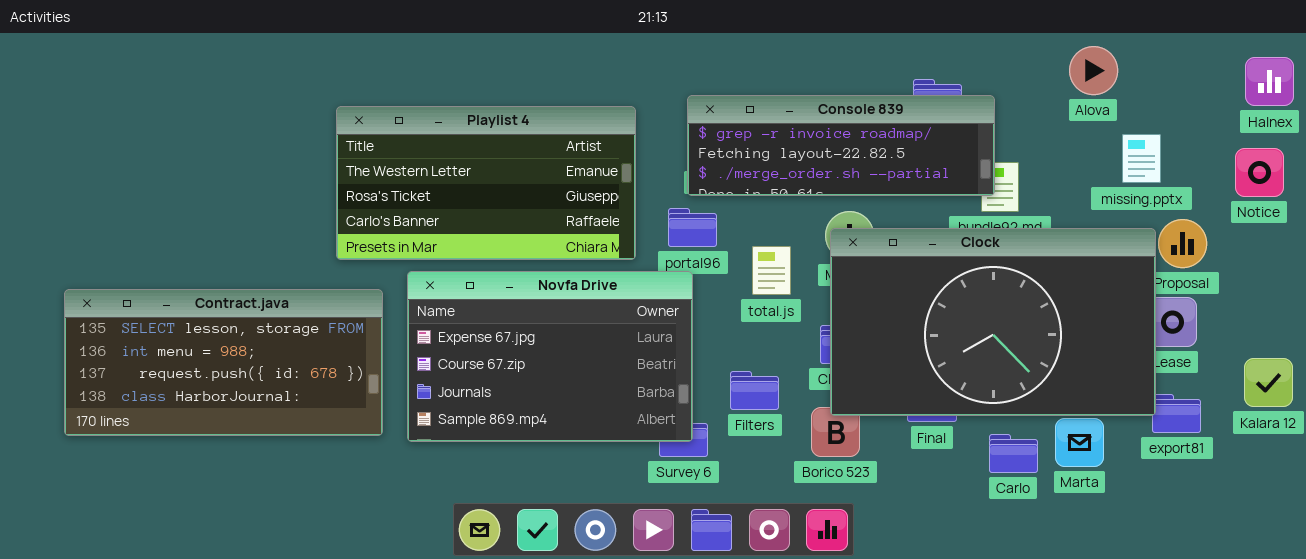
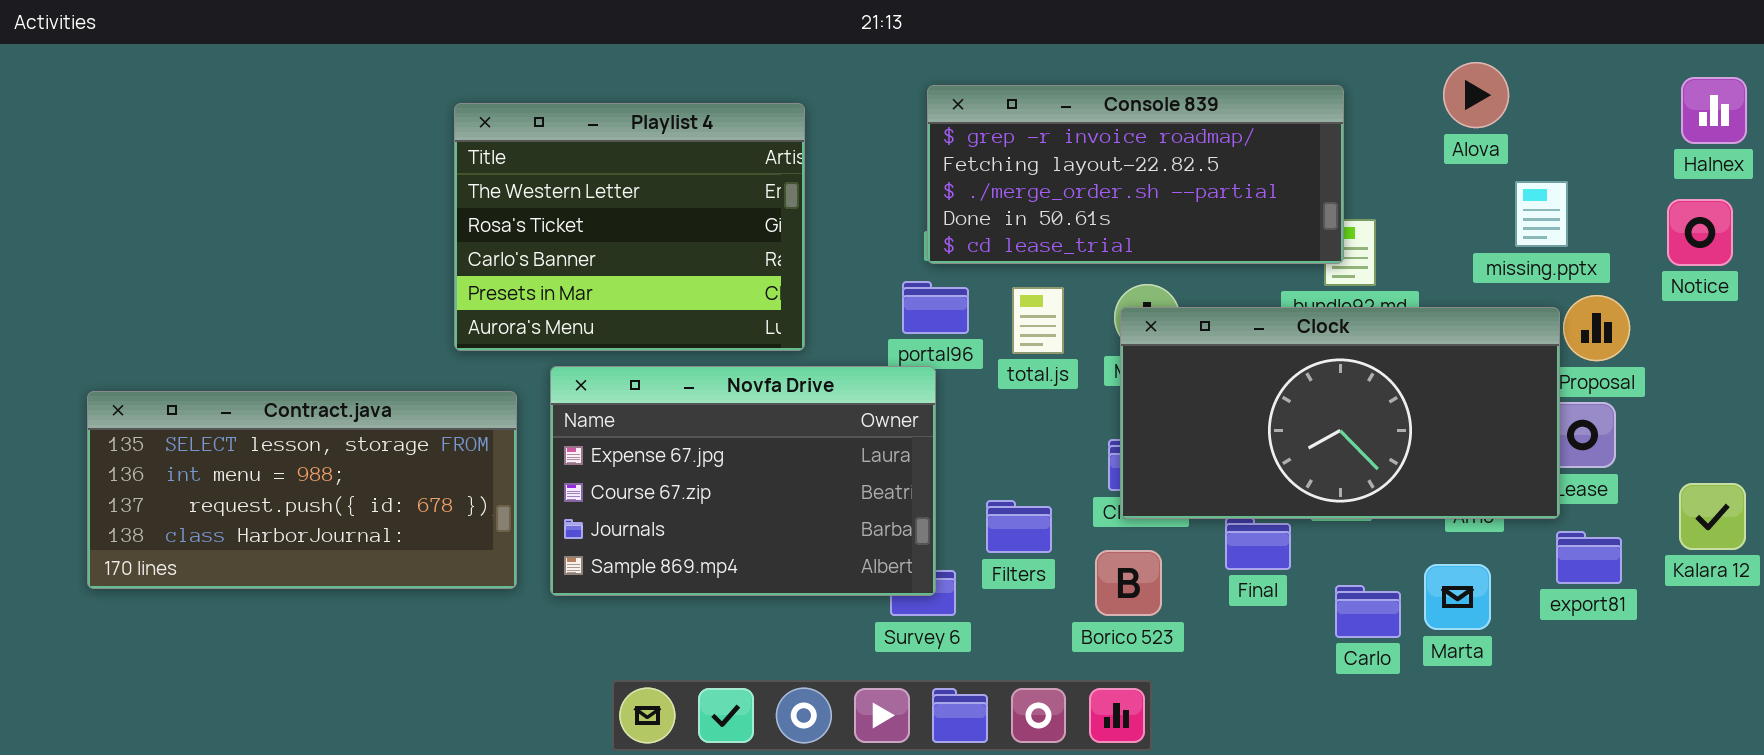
Console 839: [687,95,995,196] -> [927,85,1344,264], resized
Playlist 4: [336,106,636,260] -> [454,103,805,351], resized
Clock: [830,228,1156,416] -> [1120,307,1560,519], resized
total.js: [752,246,791,295] -> [1012,287,1064,354], moved

